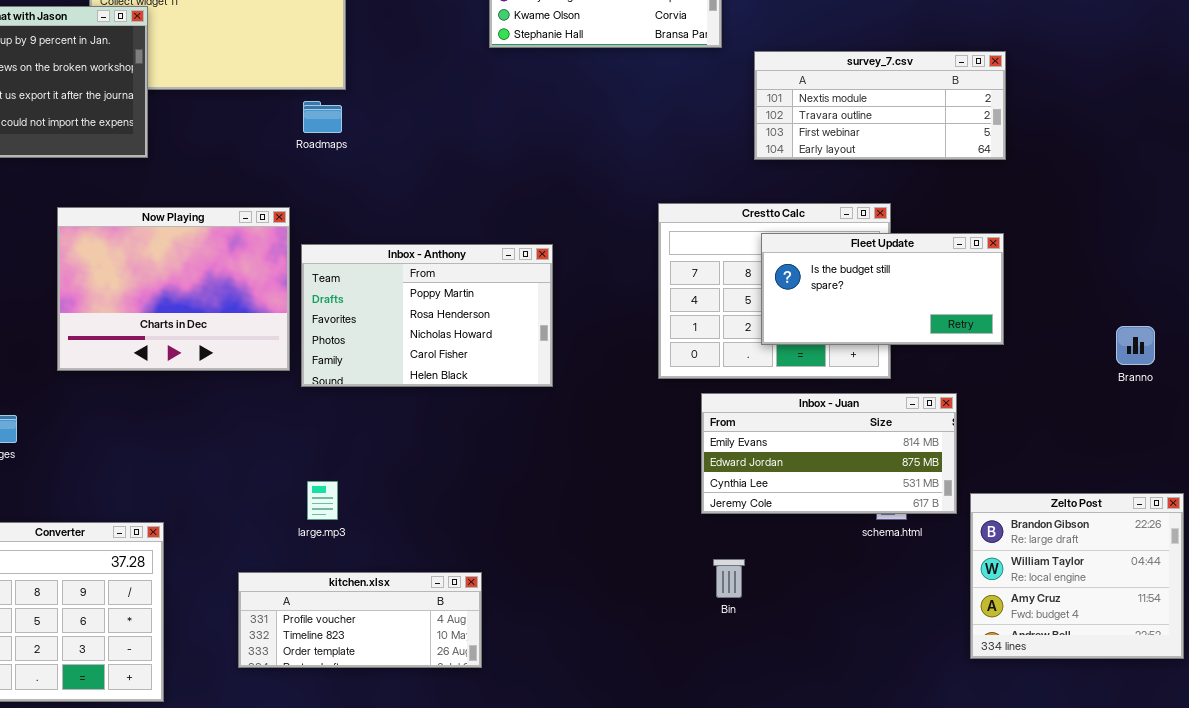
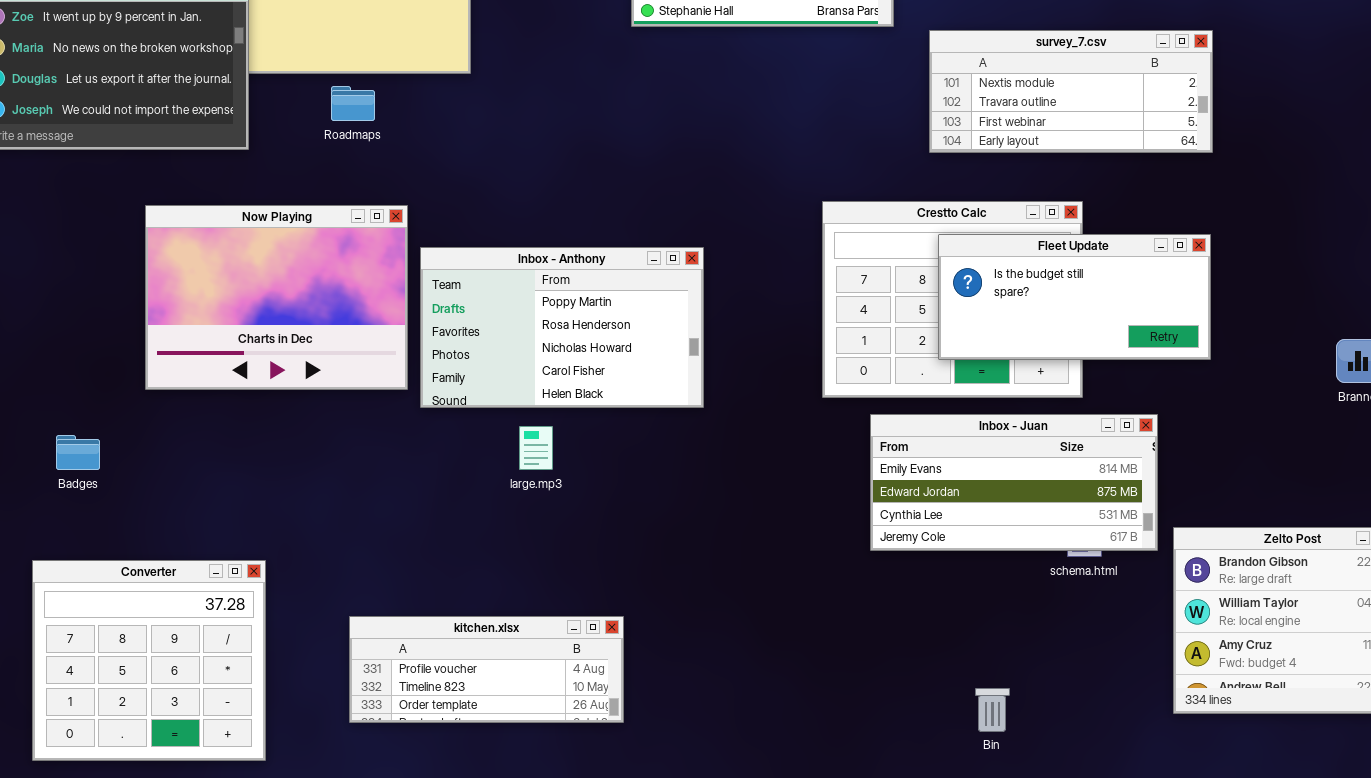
Roadmaps: [303,101,342,133] -> [331,86,375,121], moved
large.mp3: [307,481,338,520] -> [519,426,553,470], moved
Bin: [713,559,745,598] -> [975,688,1010,732], moved

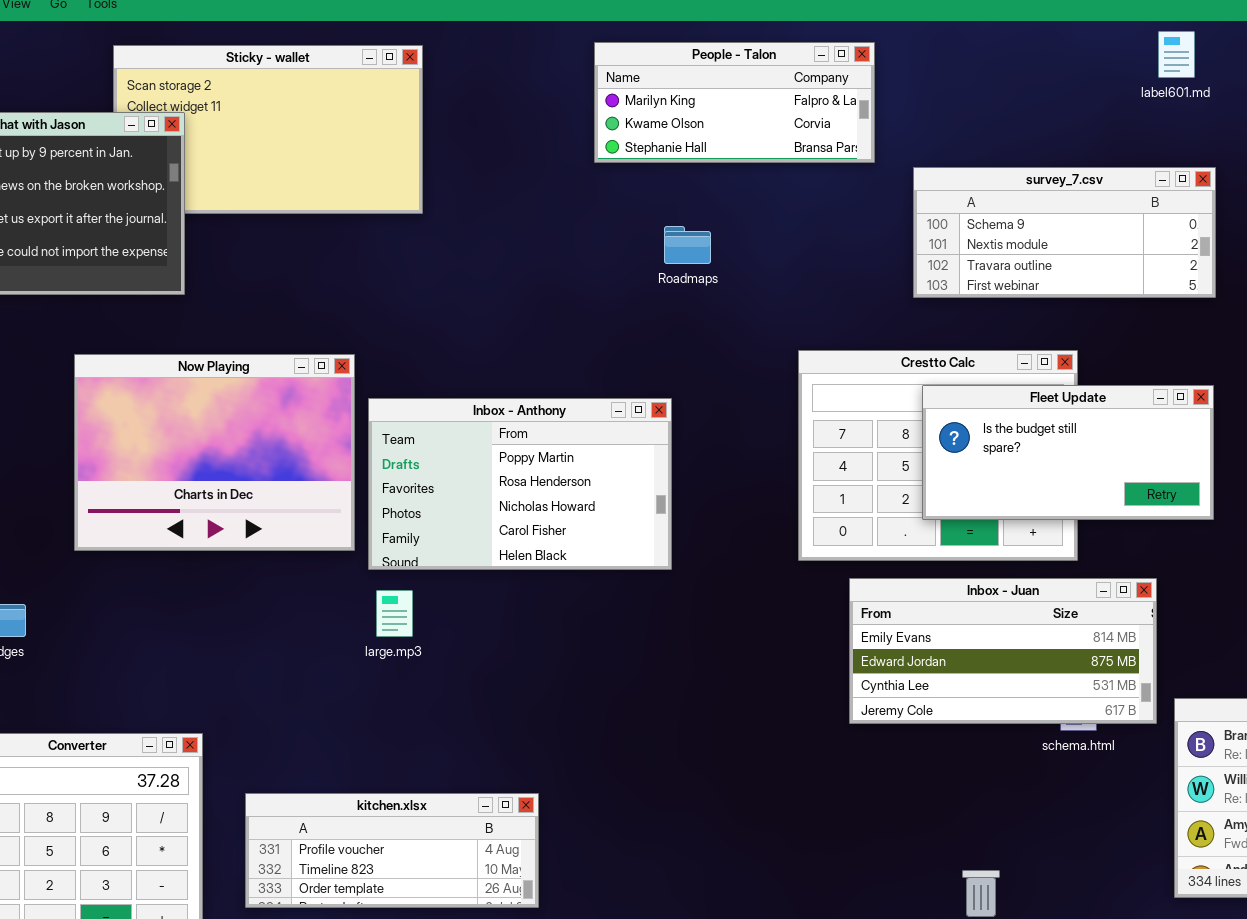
survey_7.csv: [929,30,1213,153] -> [913,167,1216,298], scrolled up 1 row
Roadmaps: [331,86,375,121] -> [664,226,711,264], moved
large.mp3: [519,426,553,470] -> [376,590,413,637], moved
kitchen.xlsx: [349,616,624,723] -> [245,793,539,908], moved

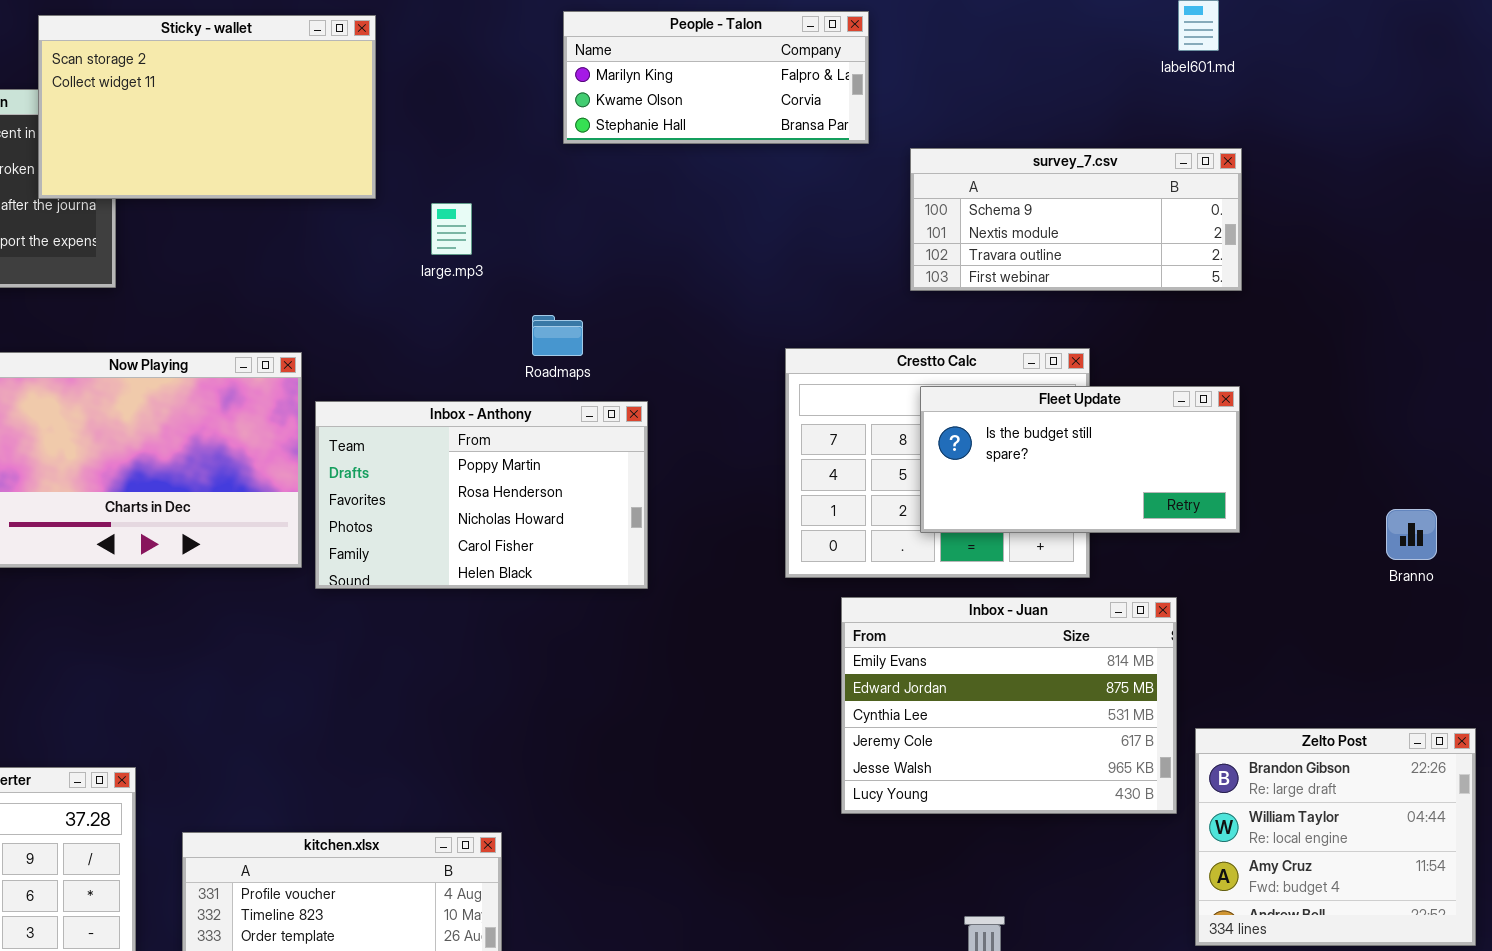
Sticky - wallet: [113,45,423,214] -> [38,15,376,199], raised
Roadmaps: [664,226,711,264] -> [532,315,583,356], moved
Inbox - Juan: [849,578,1157,724] -> [841,597,1177,814], resized
large.mp3: [376,590,413,637] -> [431,203,472,255], moved

